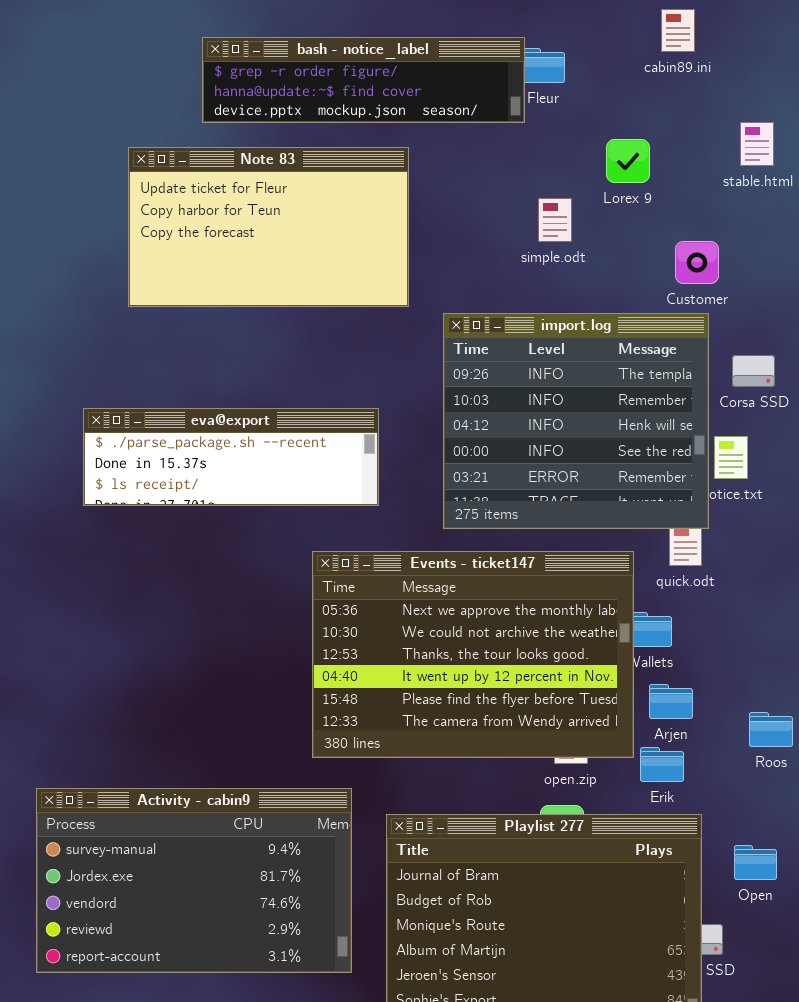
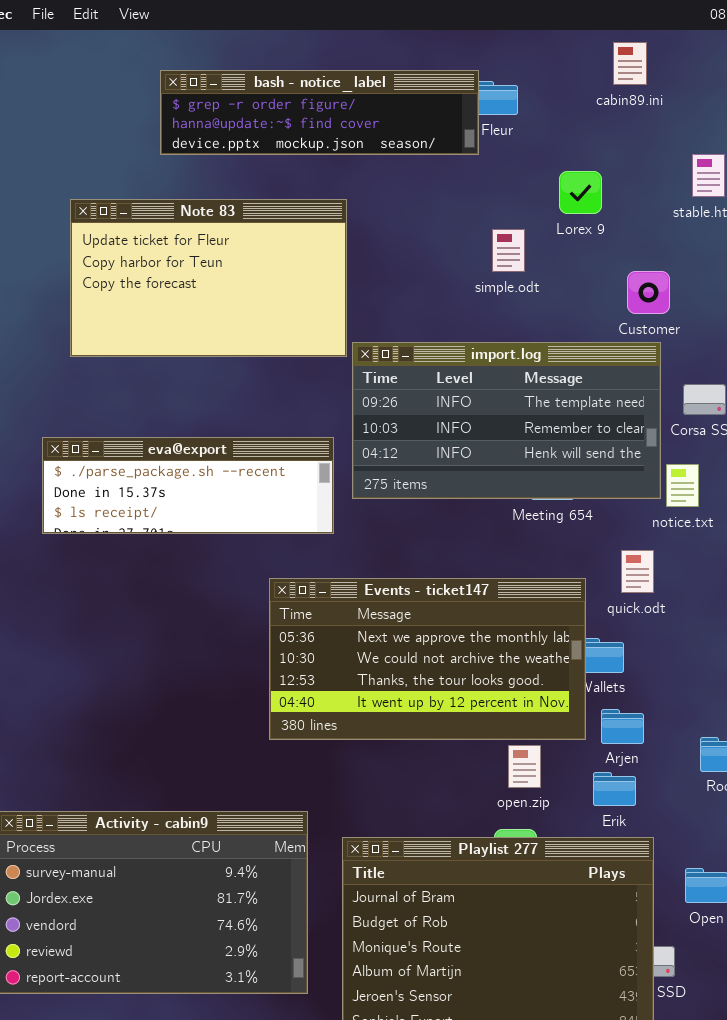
Note 83: [128,147,409,307] -> [70,199,347,357], moved
import.log: [443,313,709,529] -> [352,342,661,499], resized
Events - ticket147: [312,551,634,758] -> [269,578,586,740], resized

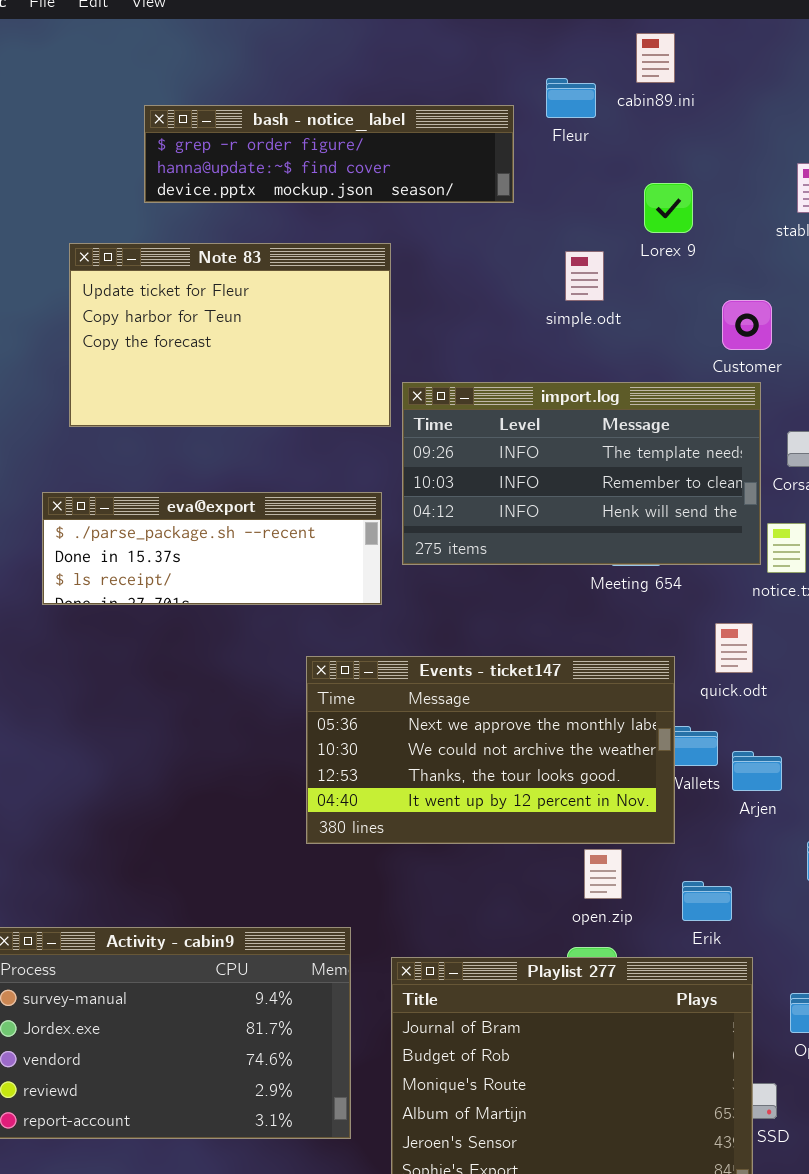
cabin89.ini: [613,42,647,85] -> [636,33,675,83], moved
bash - notice_label: [160,70,479,155] -> [144,105,514,203], moved
Note 83: [70,199,347,357] -> [69,243,391,427], moved
Arjen: [601,709,644,744] -> [732,751,782,791], moved

